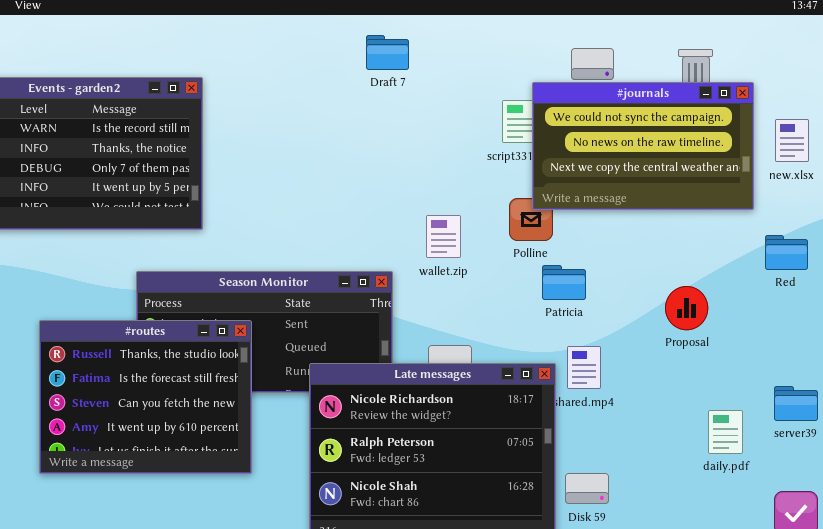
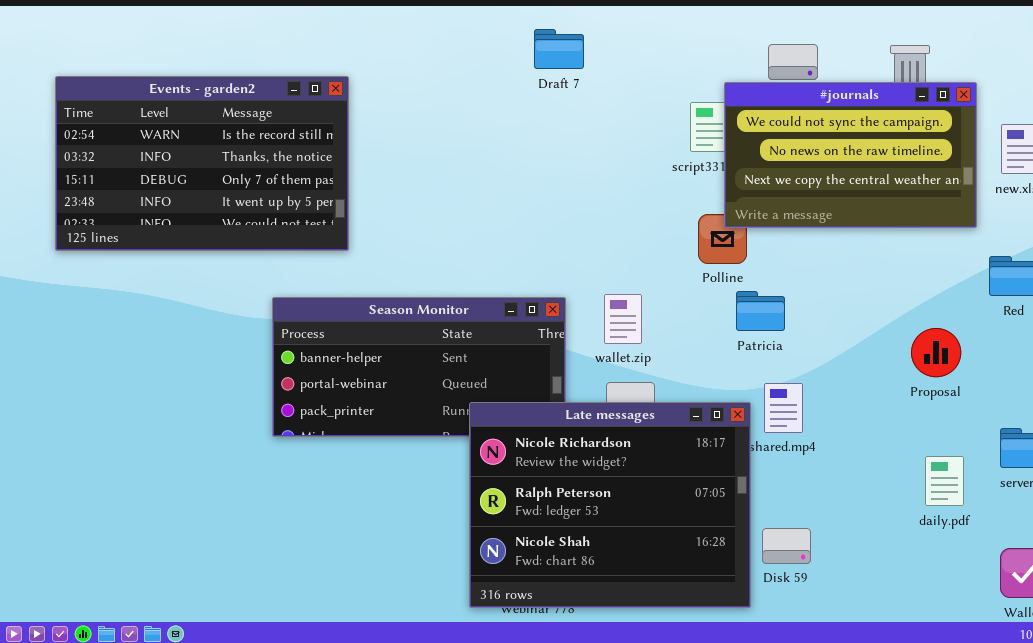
wallet.zip: [426,215,461,258] -> [604,294,642,344], moved
Proposal: [665,286,708,330] -> [911,328,961,377], moved
#routes: [39,320,252,474] -> none, closed

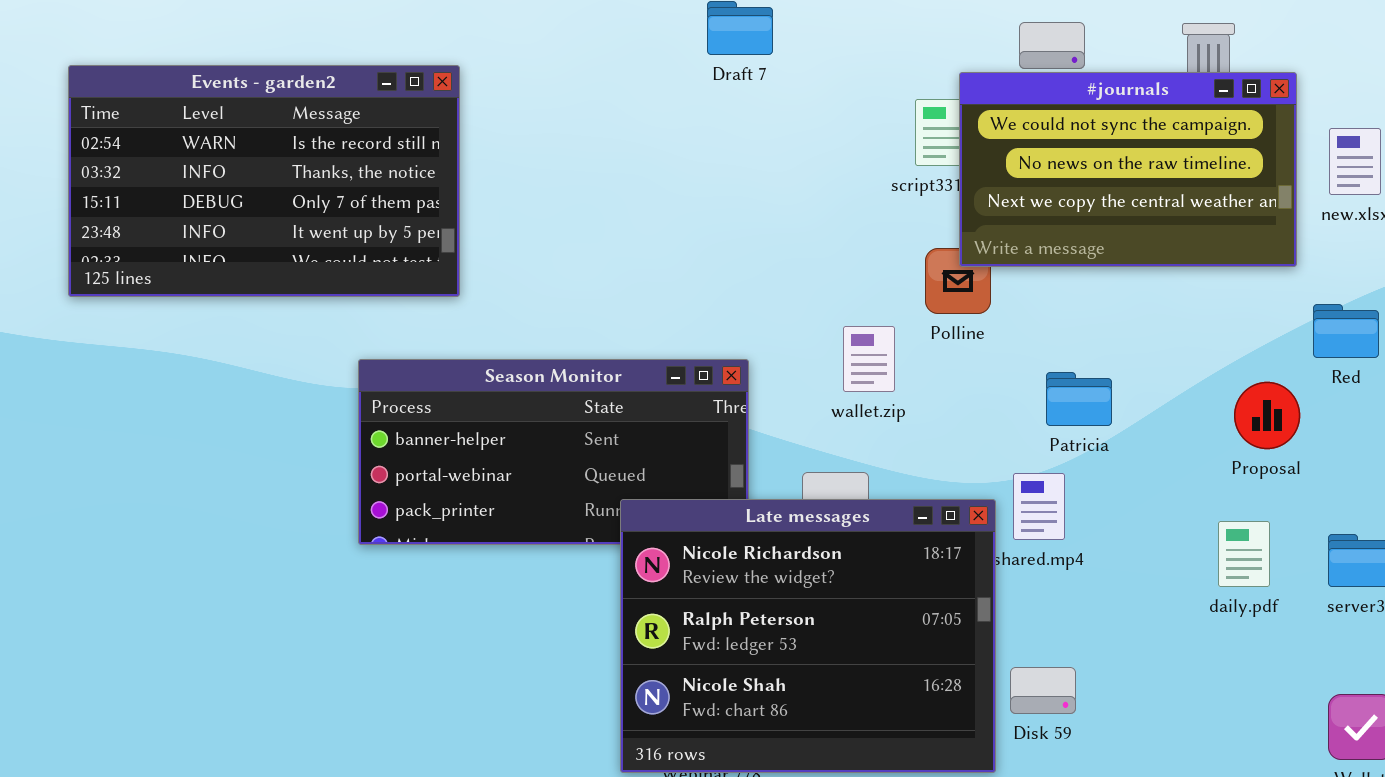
Patricia: [736,291,785,331] -> [1046,372,1112,426], moved
wallet.zip: [604,294,642,344] -> [843,326,895,392], moved
Proposal: [911,328,961,377] -> [1234,382,1300,449], moved
daily.pdf: [925,456,964,506] -> [1218,521,1270,587], moved

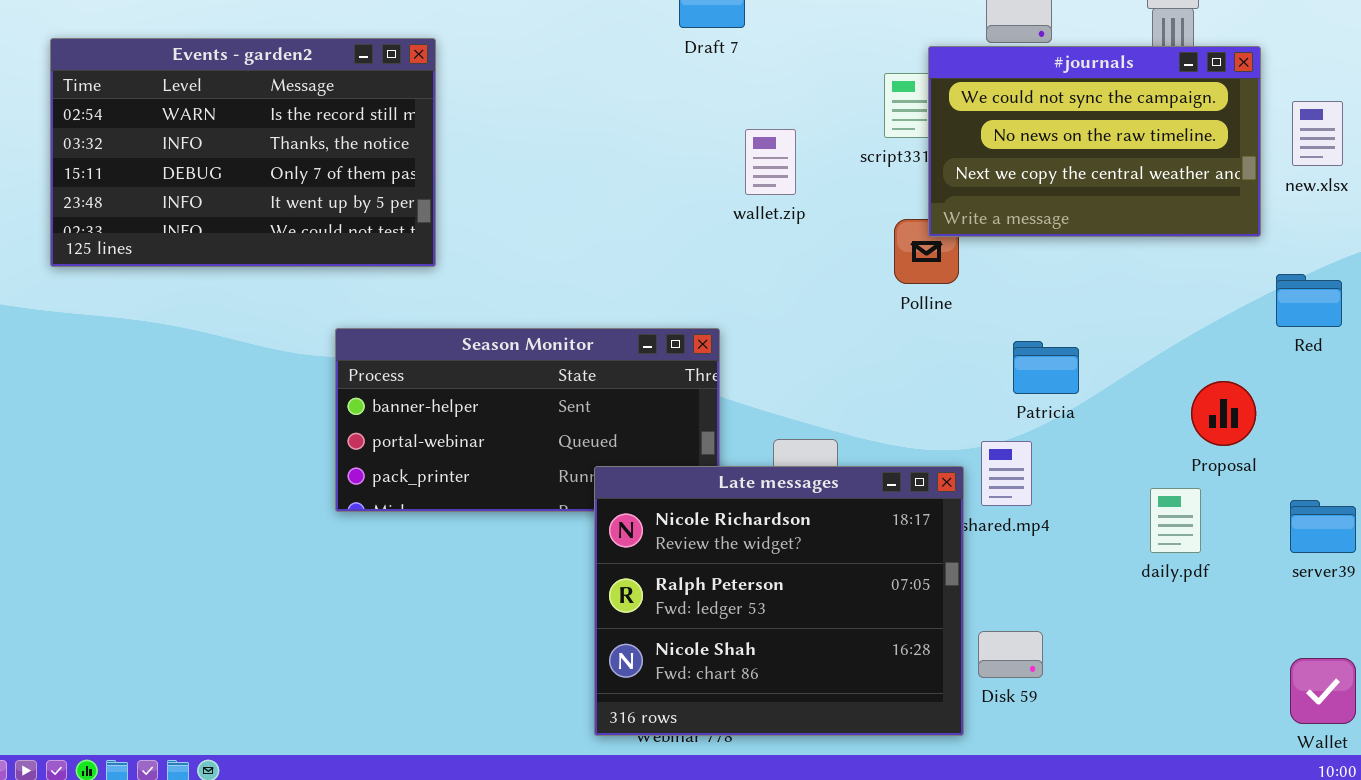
wallet.zip: [843,326,895,392] -> [745,129,796,195], moved
Proposal: [1234,382,1300,449] -> [1191,381,1256,446], moved
daily.pdf: [1218,521,1270,587] -> [1150,488,1201,553], moved

